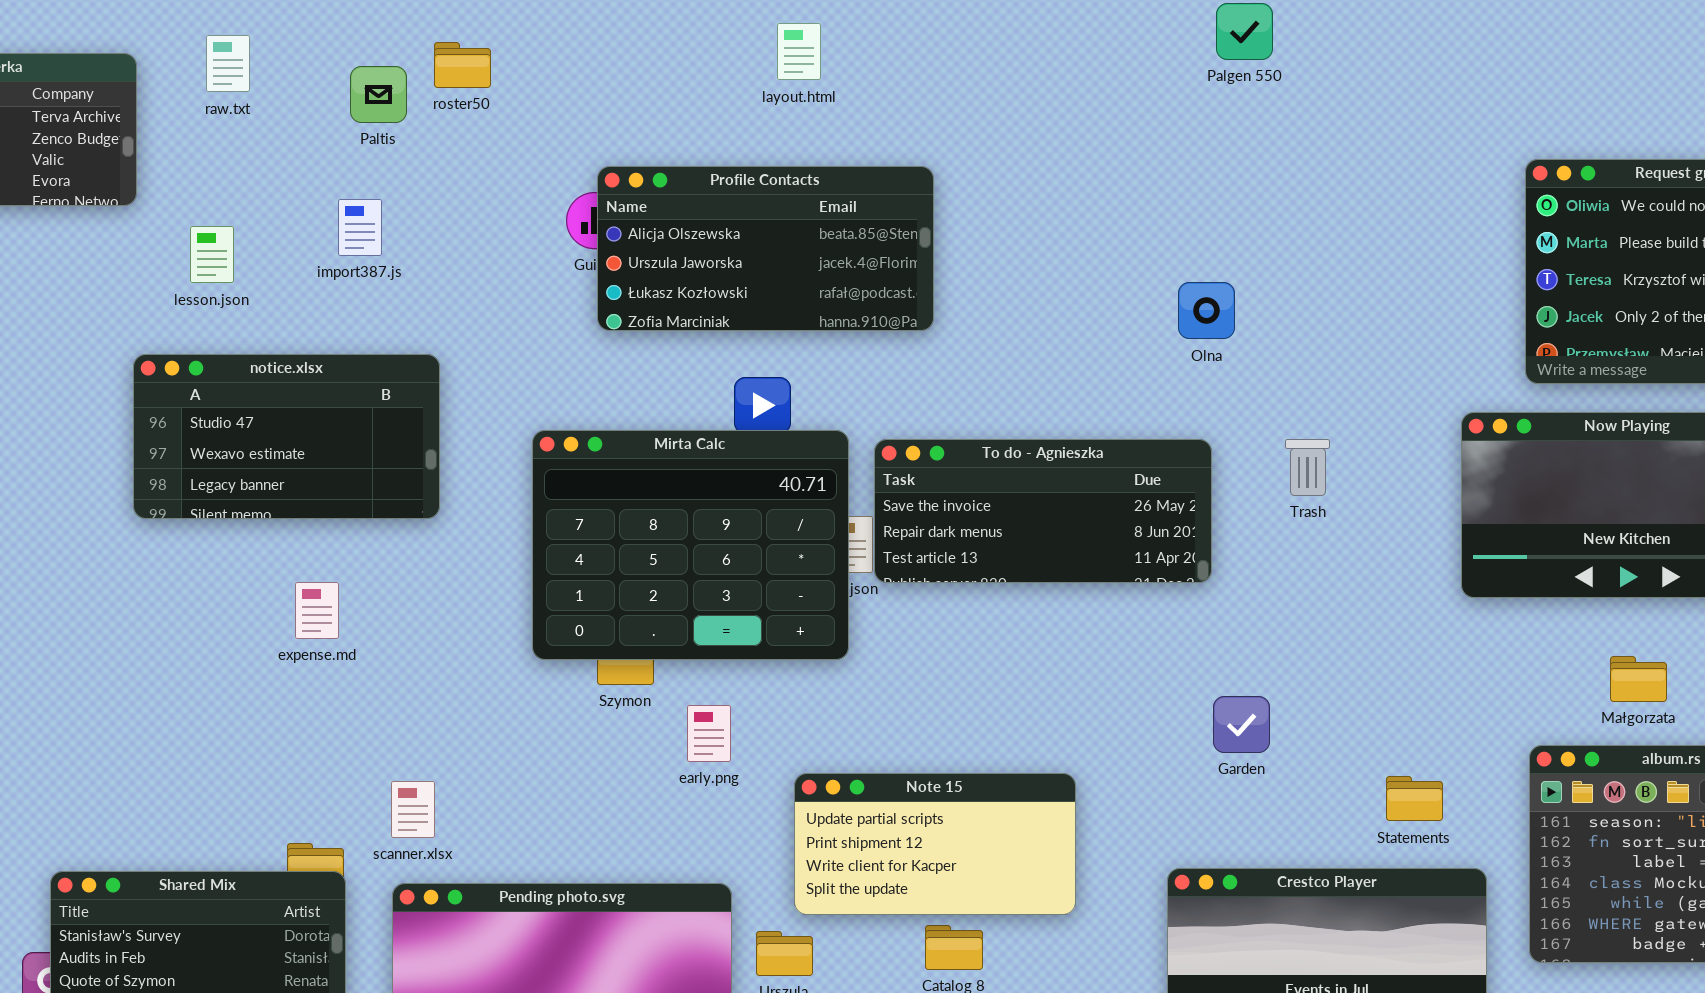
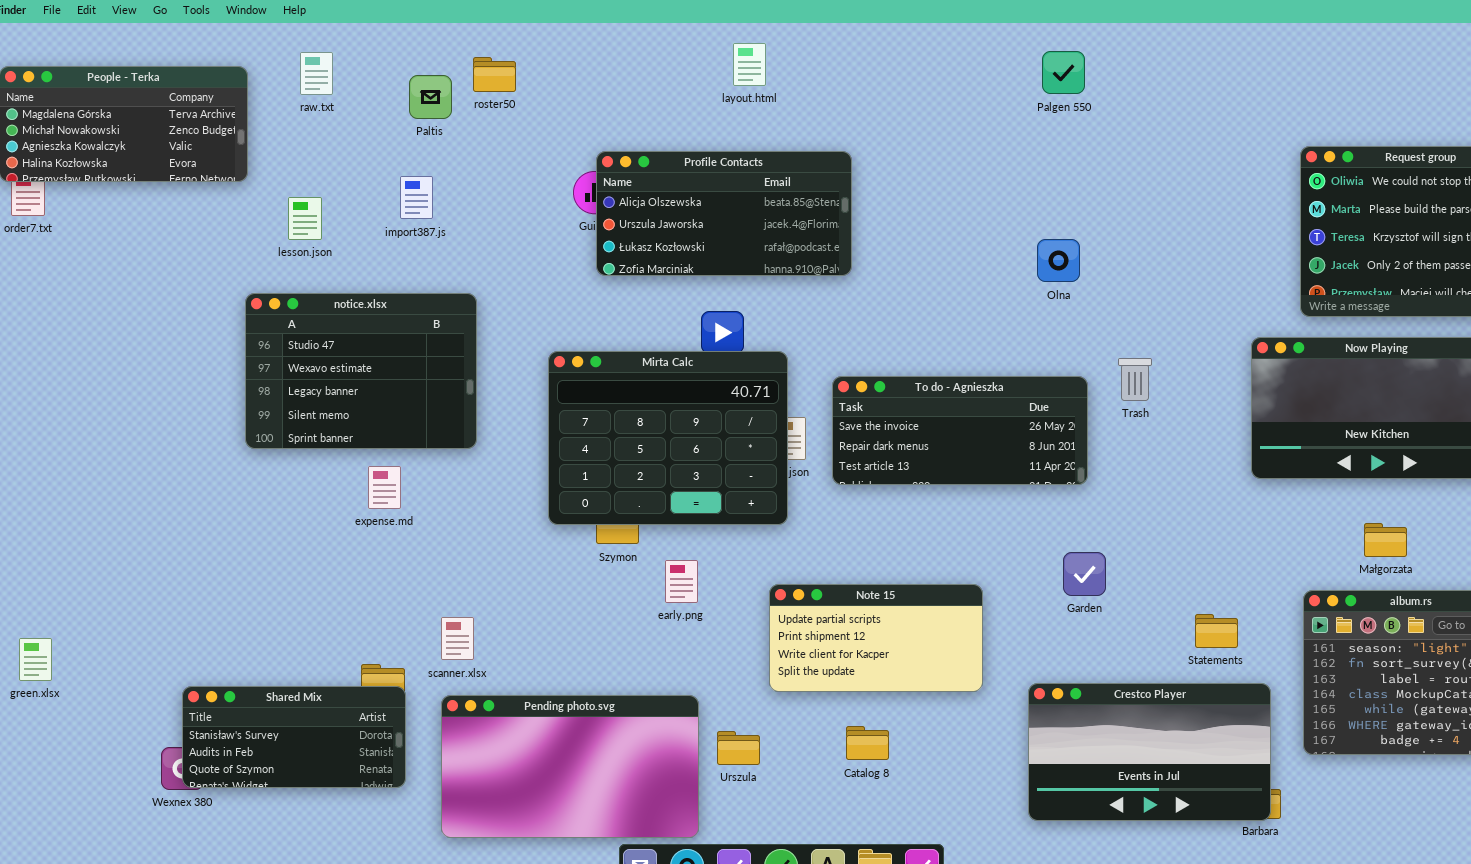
Palgen 550: [1216,3,1273,60] -> [1042,51,1085,94], moved
notice.xlsx: [133,354,440,519] -> [245,293,477,449], resized
To do - Agnieszka: [874,439,1212,583] -> [832,376,1088,485], moved
Note 15: [794,773,1076,915] -> [769,584,983,692], moved

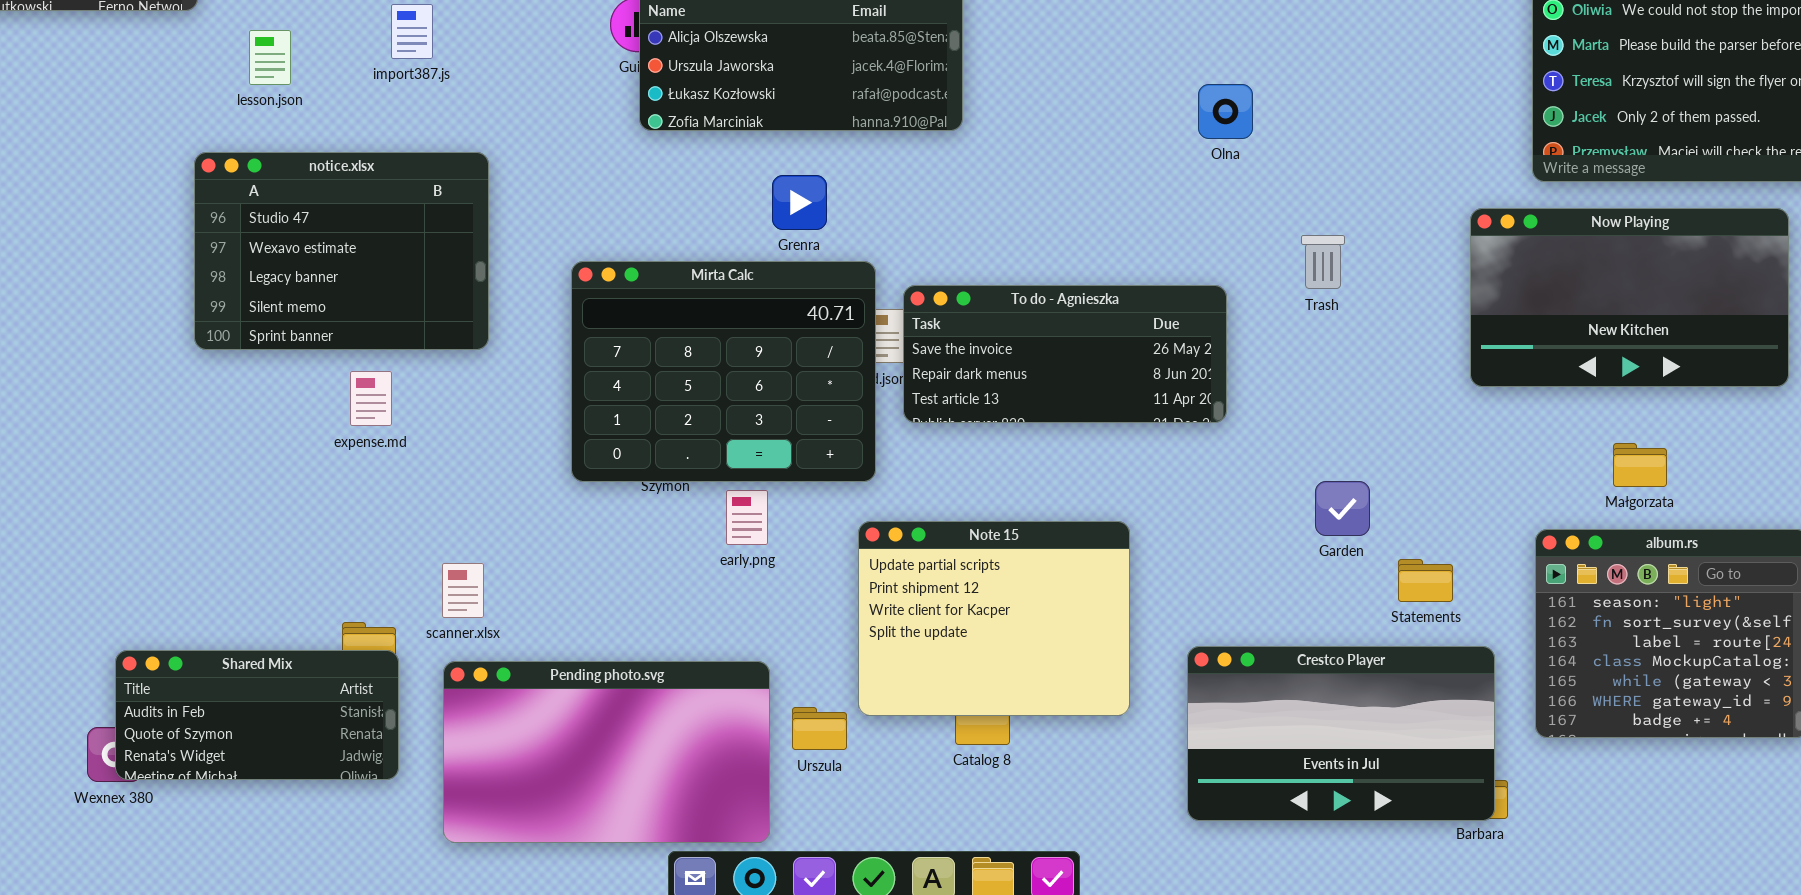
Mirta Calc: [548,351,788,525] -> [571,261,876,482], moved
To do - Agnieszka: [832,376,1088,485] -> [903,285,1227,423], moved
Garden: [1063,552,1106,596] -> [1315,481,1370,536], moved
Note 15: [769,584,983,692] -> [858,521,1130,716], resized
Shared Mix: [182,686,406,788] -> [115,650,399,780], scrolled down 1 row

